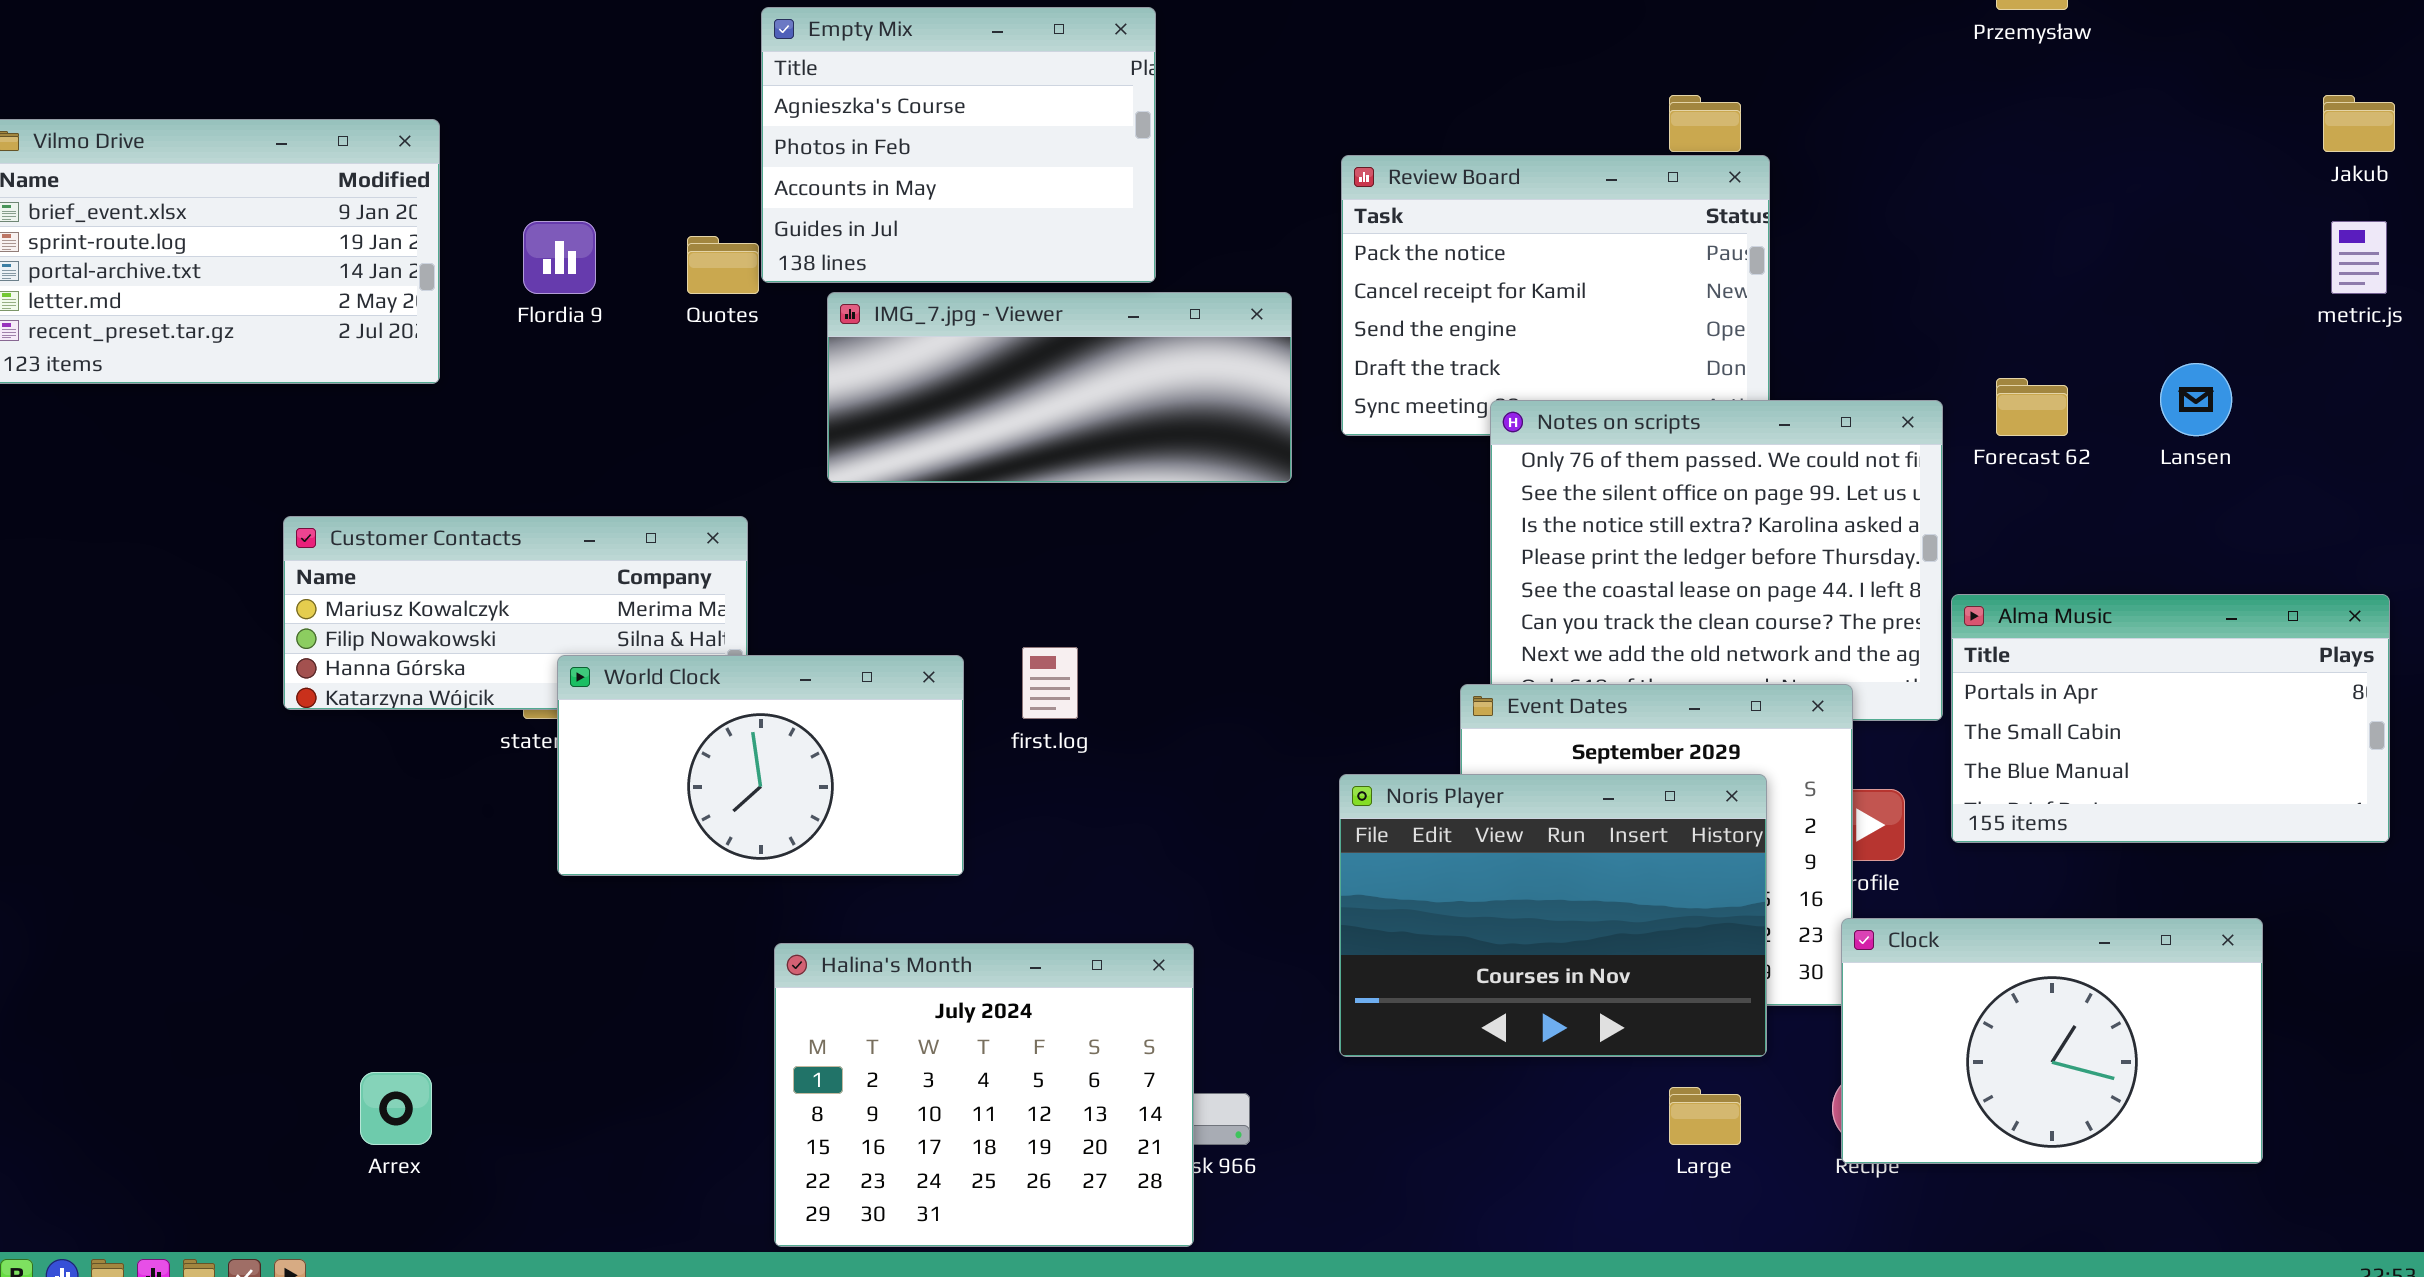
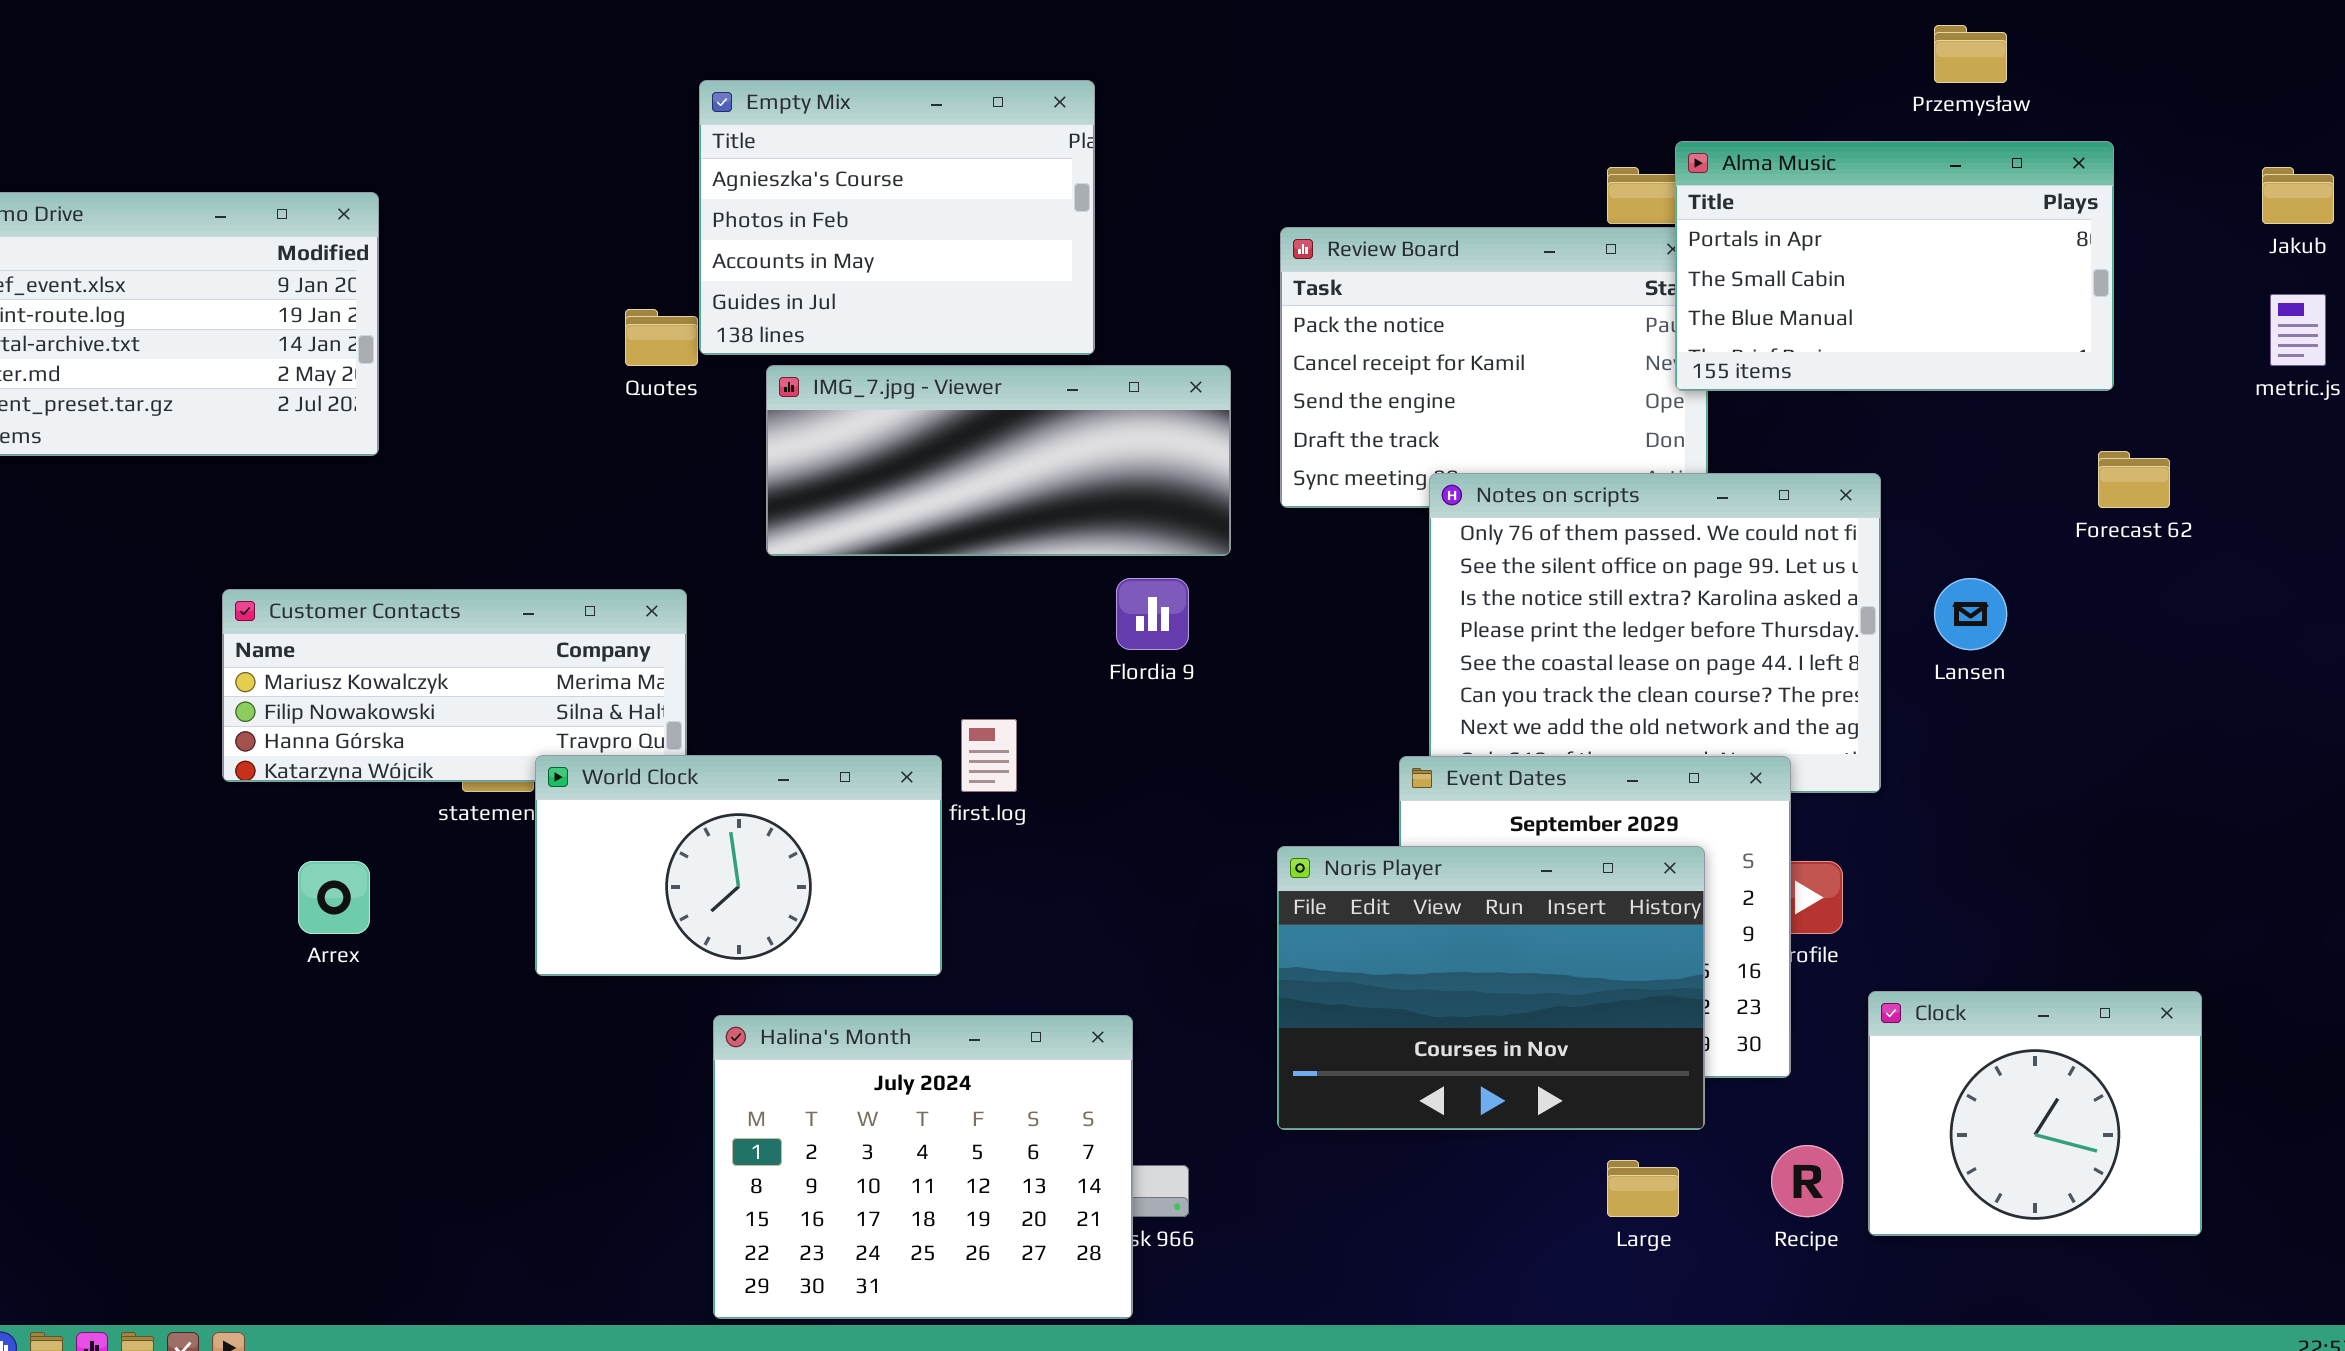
Flordia 9: [523,221,596,294] -> [1116,578,1189,650], moved
Lansen: [2160,363,2232,436] -> [1934,578,2007,650], moved
Forecast 62: [1996,378,2068,436] -> [2098,451,2170,508], moved
Alma Music: [1951,594,2390,843] -> [1675,141,2114,391], moved
World Clock: [557,655,964,876] -> [535,755,942,976], moved
Clock: [1841,918,2263,1164] -> [1868,991,2202,1236], resized
Arrex: [360,1072,432,1145] -> [298,861,370,934], moved

